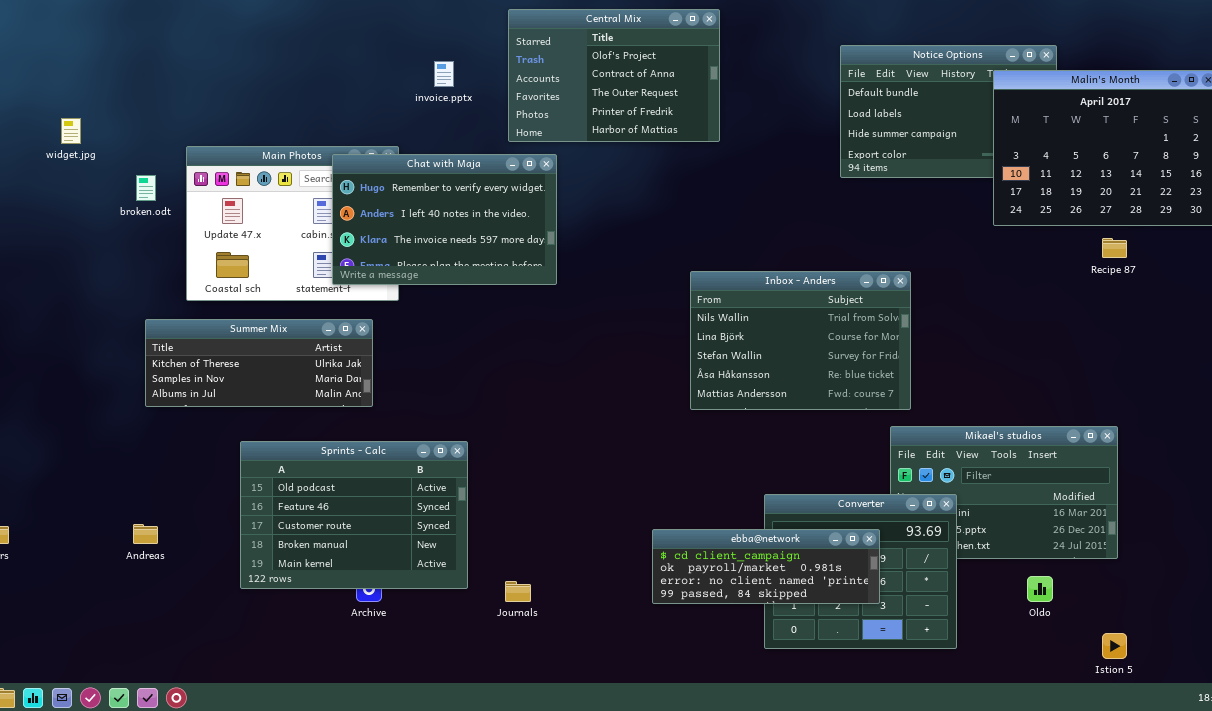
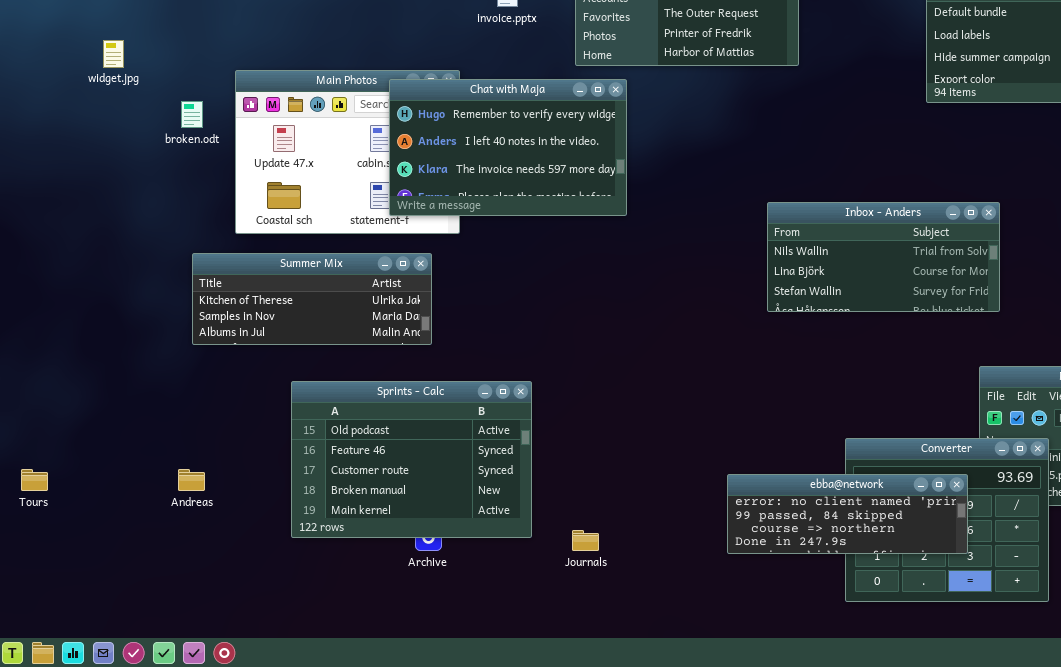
Inbox - Anders: [690,271,911,410] -> [767,202,1000,312], resized
ebba@network: [652,529,880,604] -> [727,474,968,554], scrolled down 2 rows

